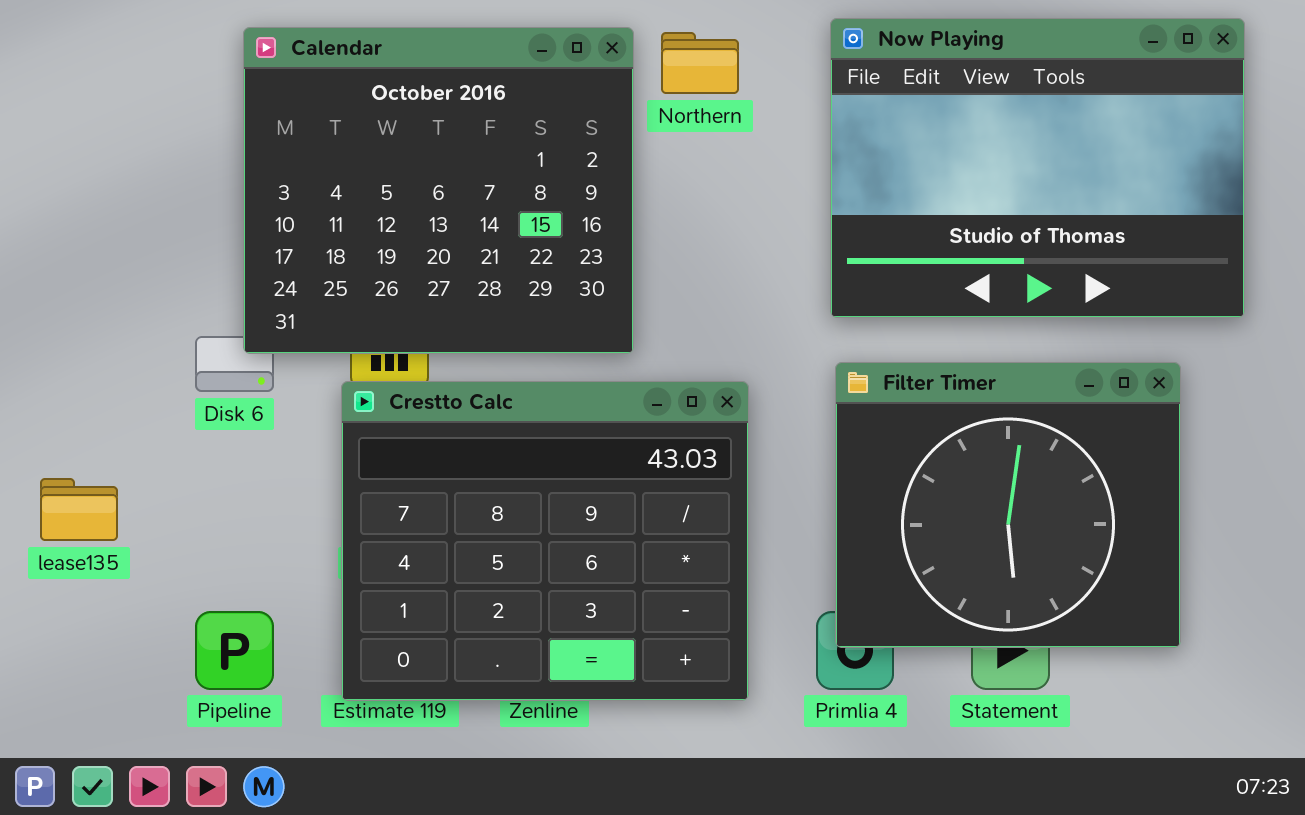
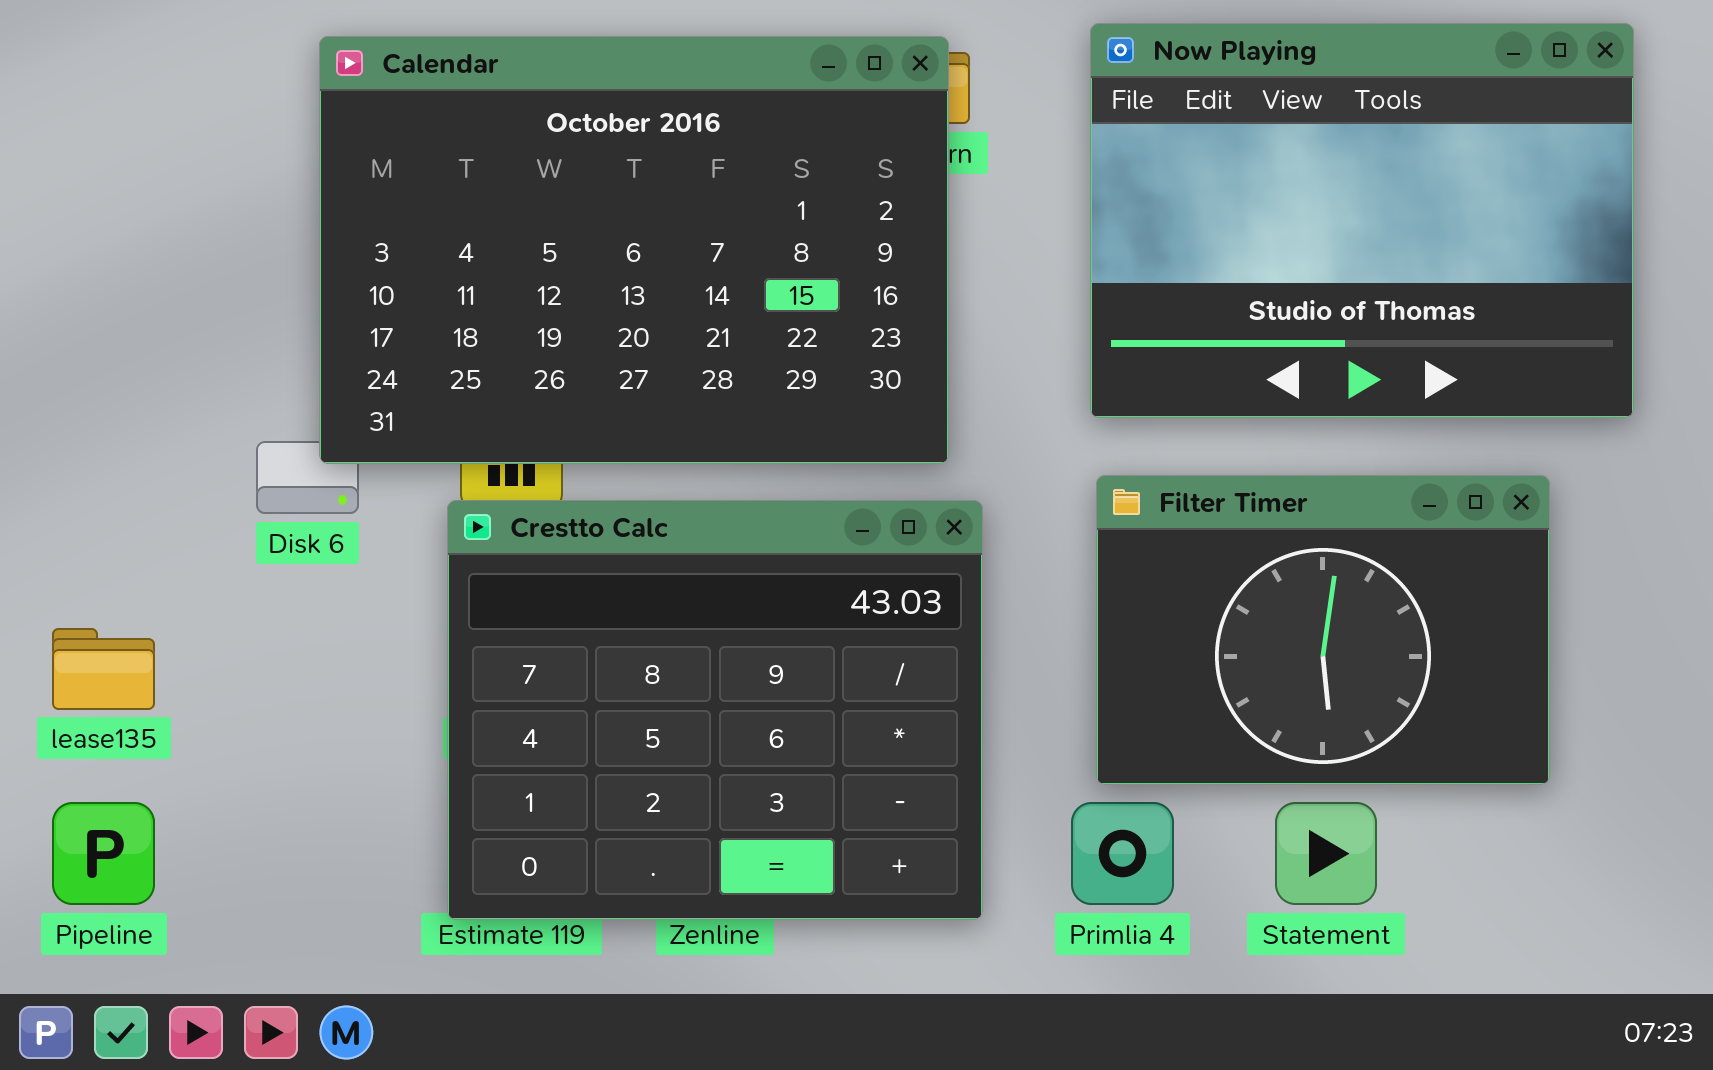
Calendar: [243,27,634,354] -> [319,36,949,464], resized
Filter Timer: [835,362,1181,648] -> [1096,475,1550,785], resized
Pipeline: [195,611,274,690] -> [52,802,155,905], moved

